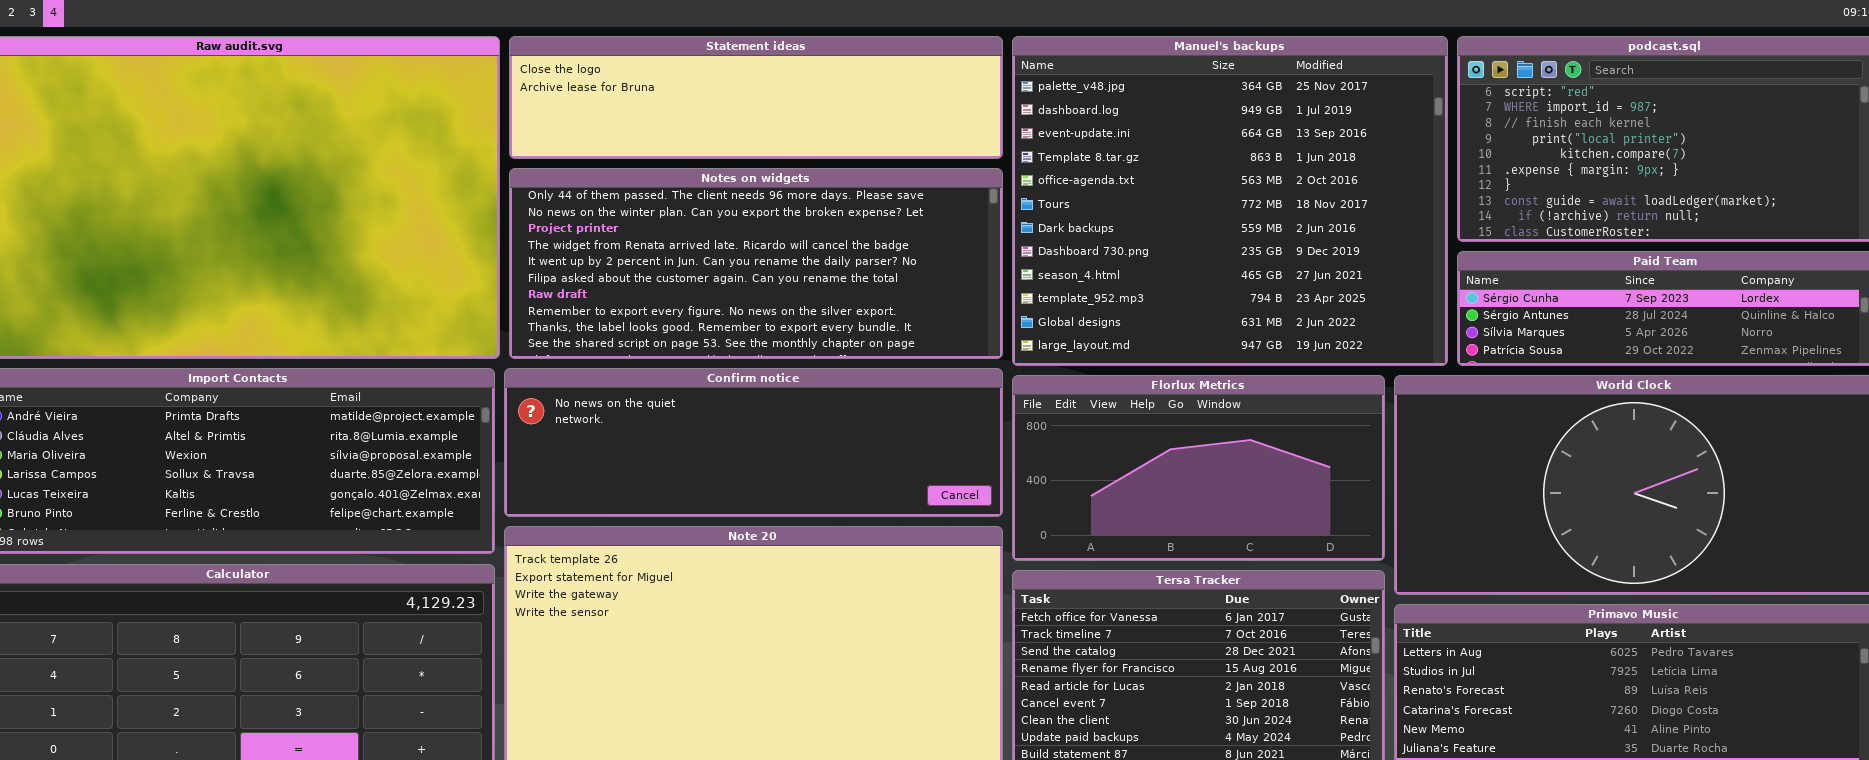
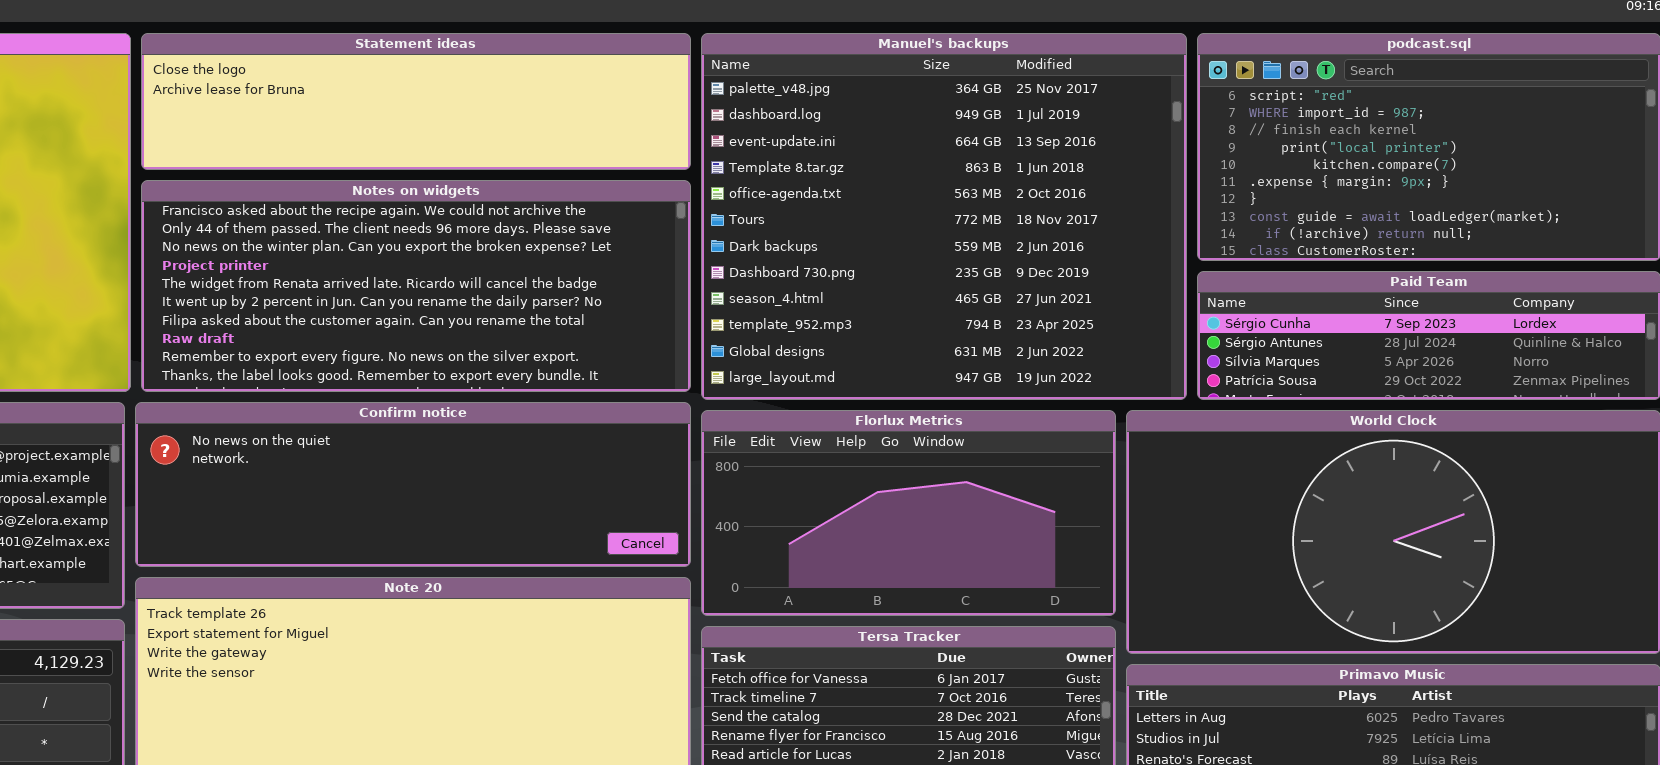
Notes on widgets: [509,168,1003,359] -> [141,180,691,392], scrolled up 1 row

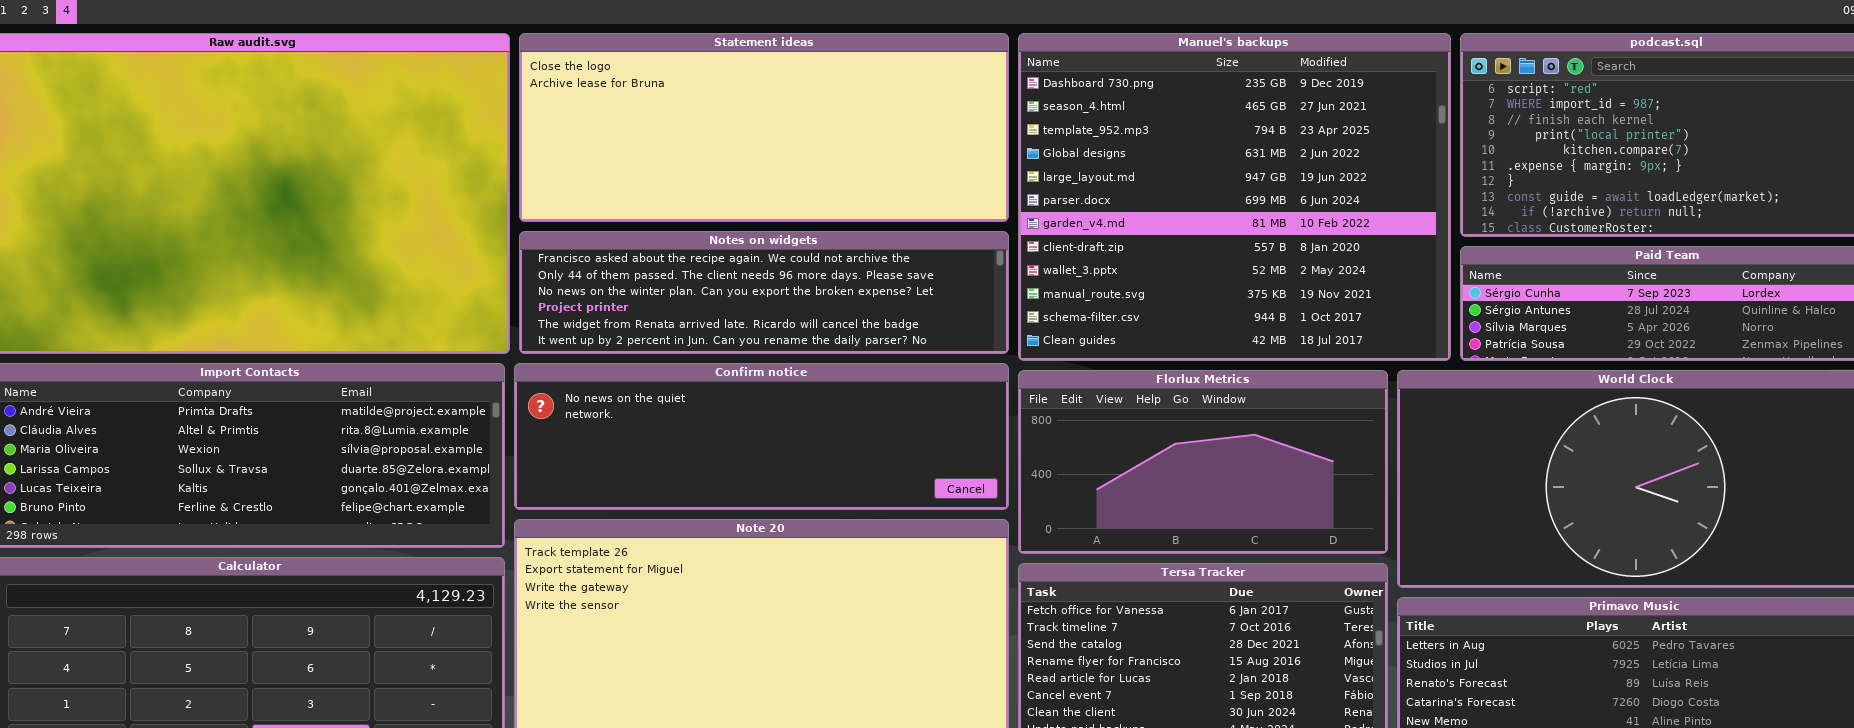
Statement ideas: [141,33,691,170] -> [519,33,1009,222], resized
Manuel's backups: [701,33,1187,400] -> [1018,33,1451,361], scrolled down 7 rows
Notes on widgets: [141,180,691,392] -> [519,231,1009,354], resized

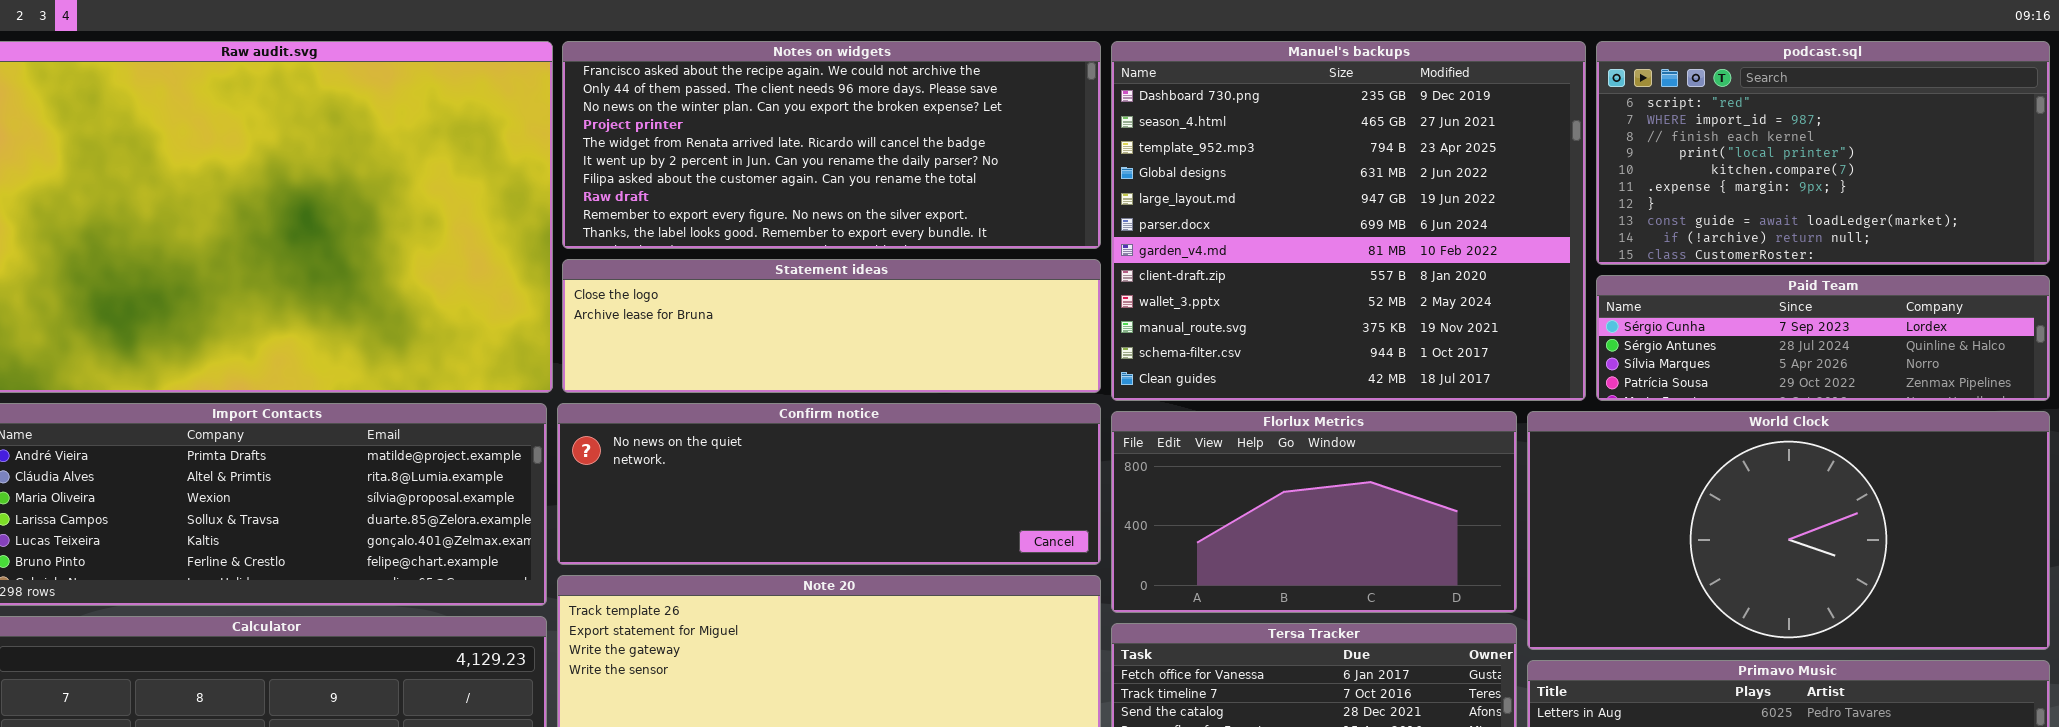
Statement ideas: [519,33,1009,222] -> [562,259,1101,393], moved, resized
Notes on widgets: [519,231,1009,354] -> [562,41,1101,249], moved, resized

